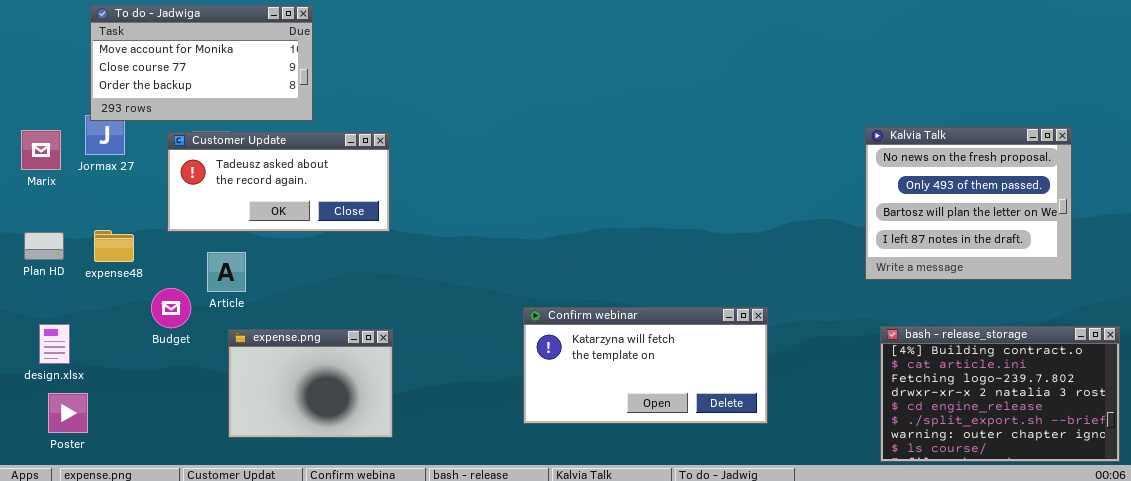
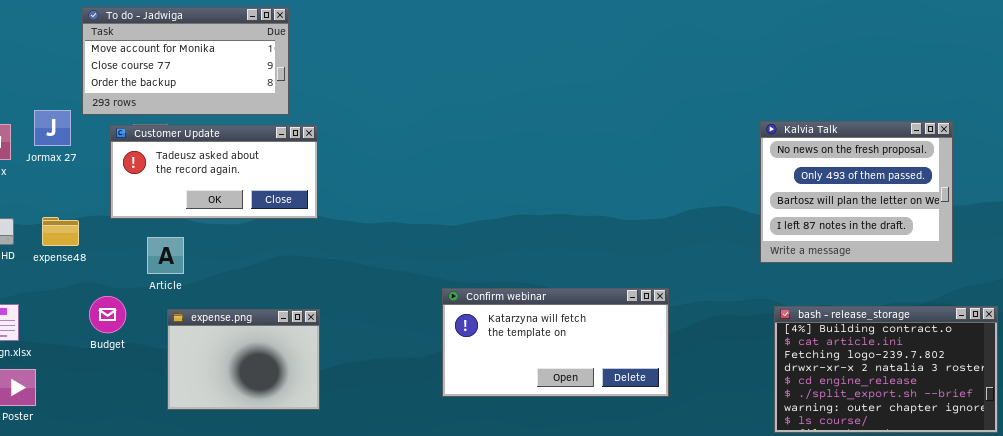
To do - Jadwiga: [90,5,313,121] -> [82,7,289,115], moved
Budget: [151,288,191,328] -> [89,296,126,333], moved

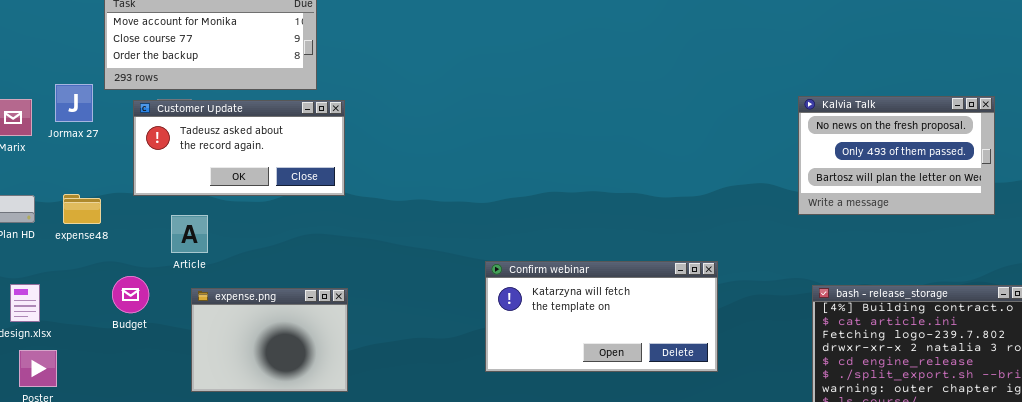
Kalvia Talk: [760,121,953,263] -> [798,96,995,215], resized
Confirm webinar: [442,288,669,397] -> [485,261,718,372], moved

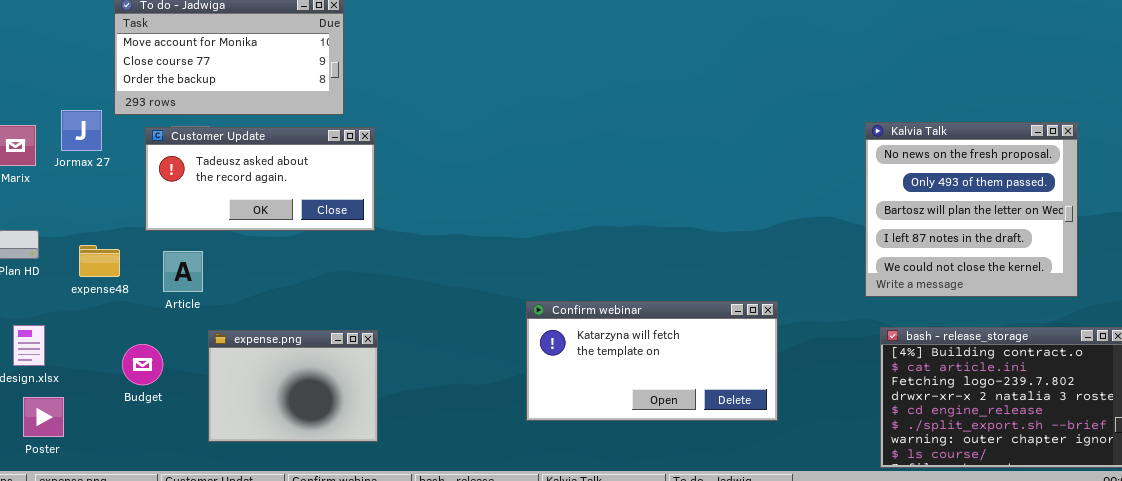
Kalvia Talk: [798,96,995,215] -> [865,122,1078,297], resized
expense48: [63,194,101,224] -> [79,245,120,277], moved
Article: [171,215,208,253] -> [163,251,203,292], moved
Budget: [112,276,149,313] -> [122,344,163,385], moved

